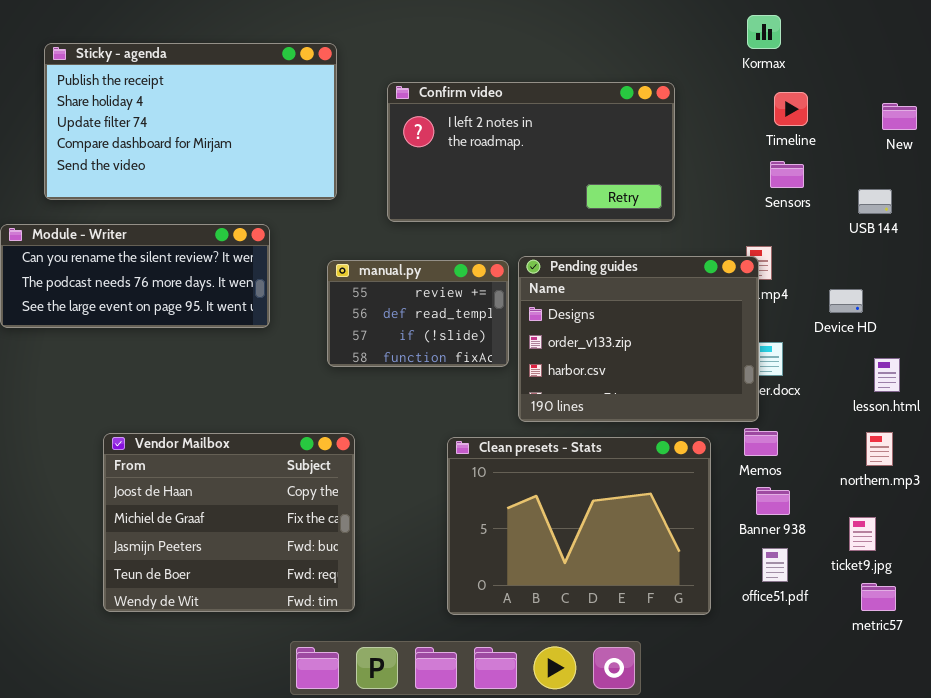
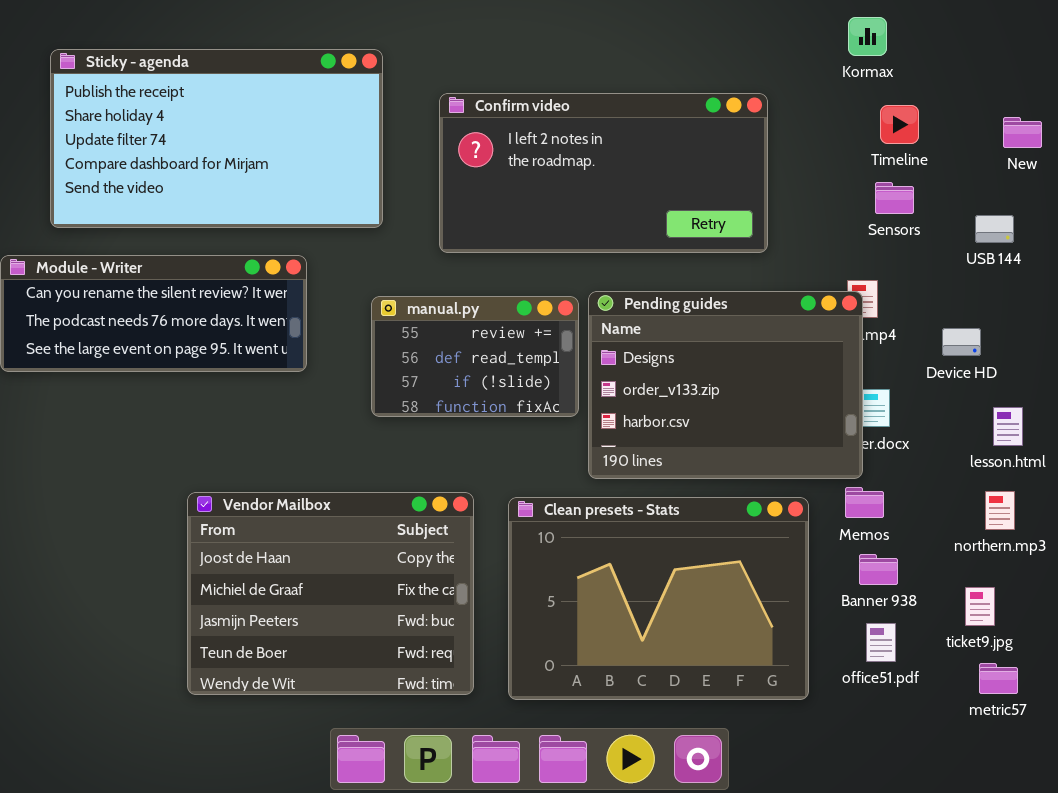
Vendor Mailbox: [103,433,355,612] -> [187,492,474,695], moved

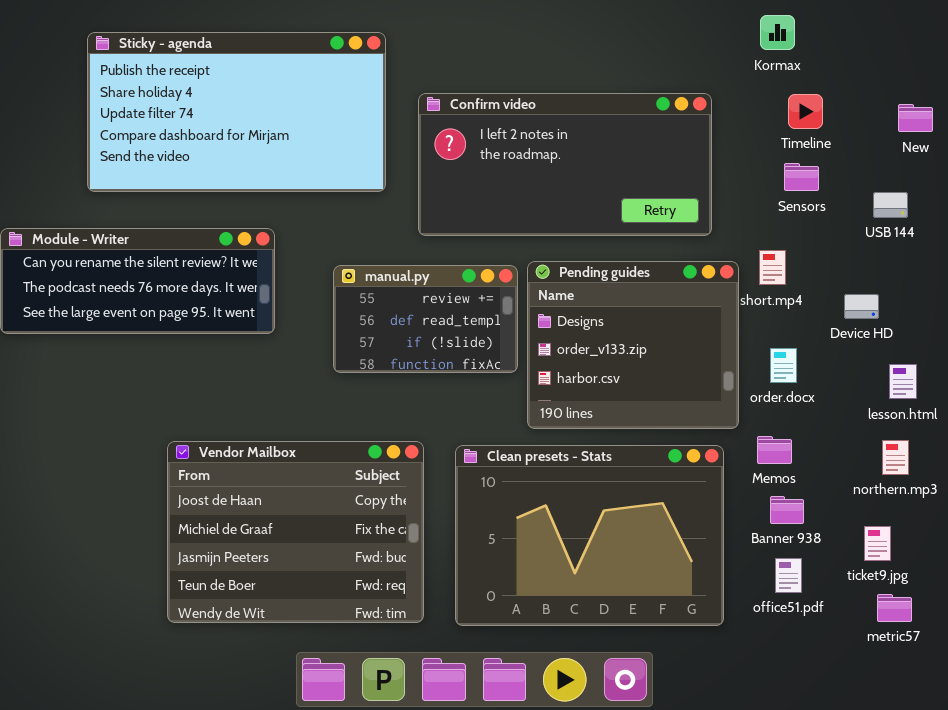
Sticky - agenda: [50,49,383,228] -> [87,32,386,192], moved
Confirm video: [439,93,768,253] -> [418,93,712,236], moved
Pending guides: [588,291,863,479] -> [527,261,739,429], resized

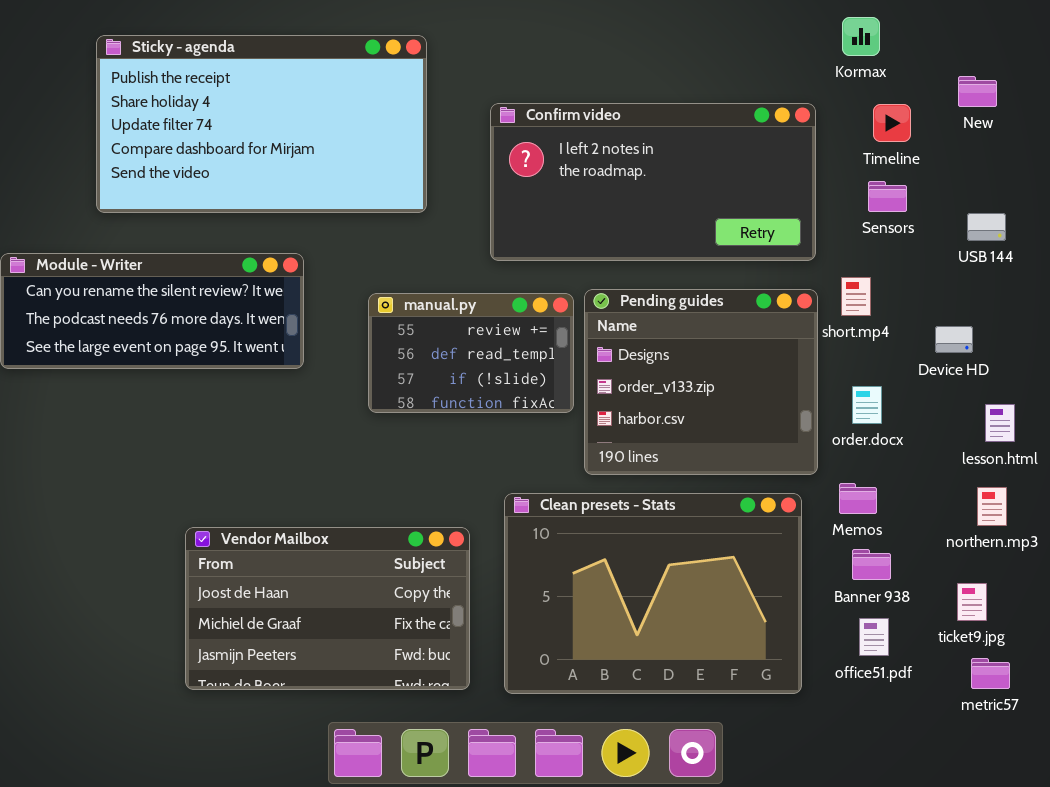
Confirm video: [418,93,712,236] -> [490,103,816,261], moved
New: [898,104,933,132] -> [958,76,997,107], moved
Vendor Mailbox: [167,441,424,623] -> [185,527,470,690], resized

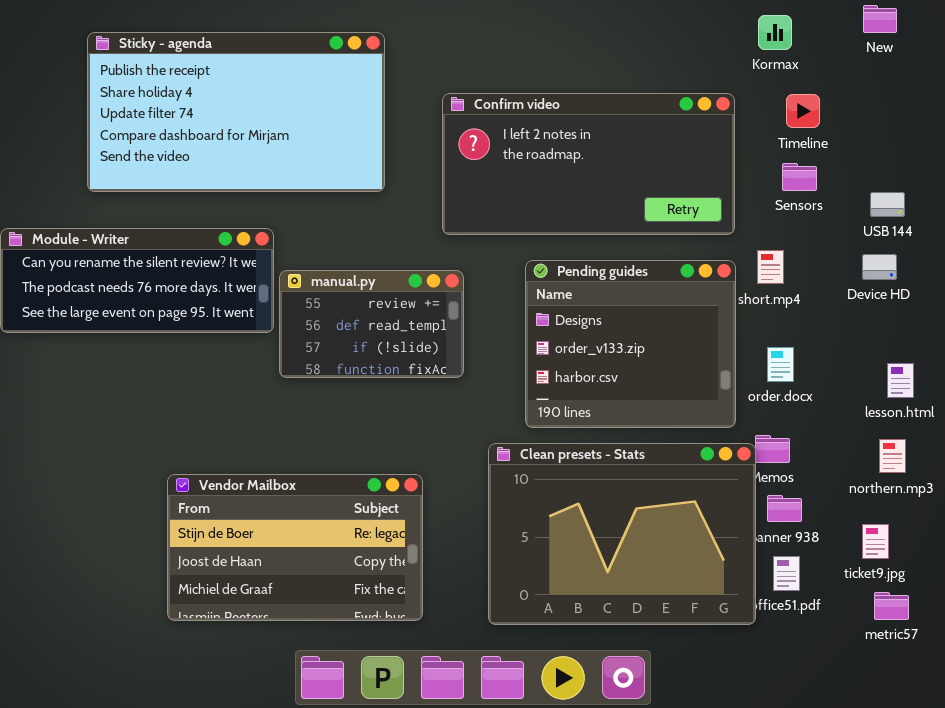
New: [958,76,997,107] -> [863,5,897,33], moved
manual.py: [368,293,574,413] -> [279,270,464,378], moved
Device HD: [935,326,973,353] -> [862,254,897,280], moved
Clean presets - Stats: [504,493,802,694] -> [488,443,756,625], moved
Vendor Mailbox: [185,527,470,690] -> [167,474,423,621], scrolled up 1 row

